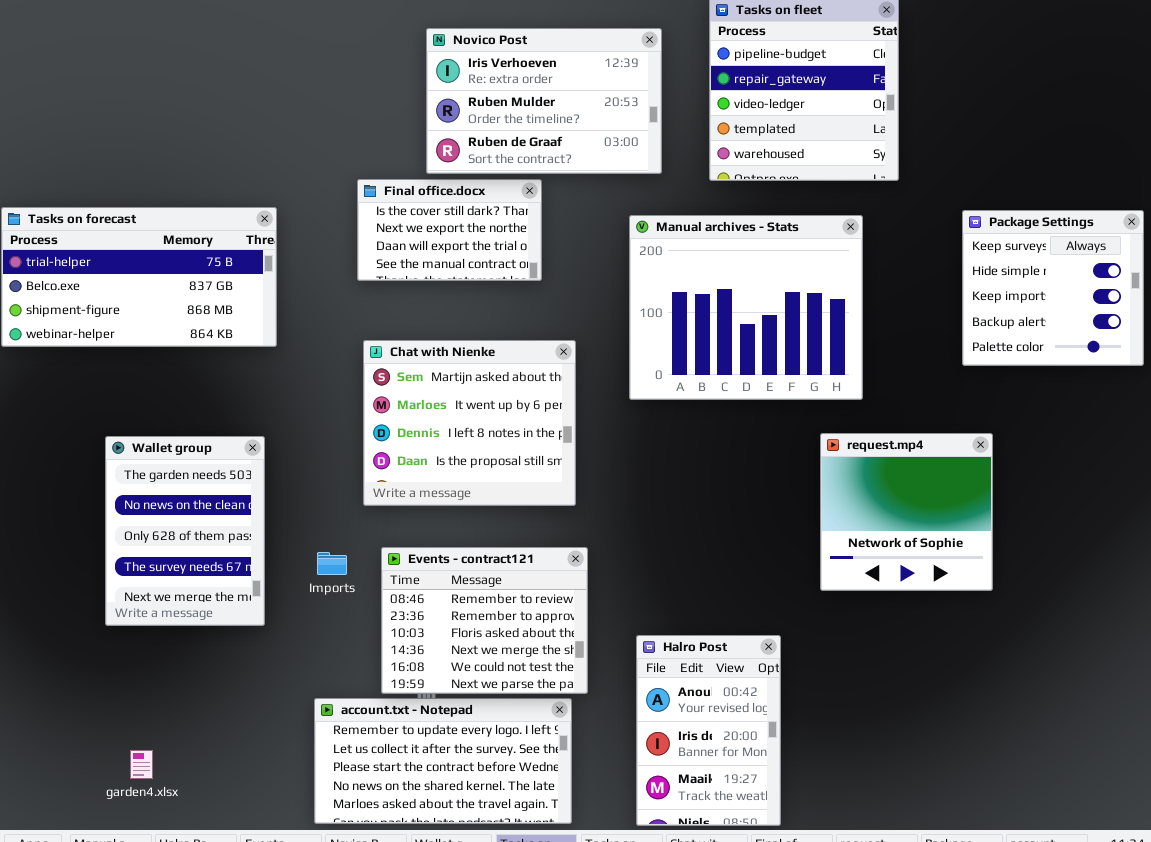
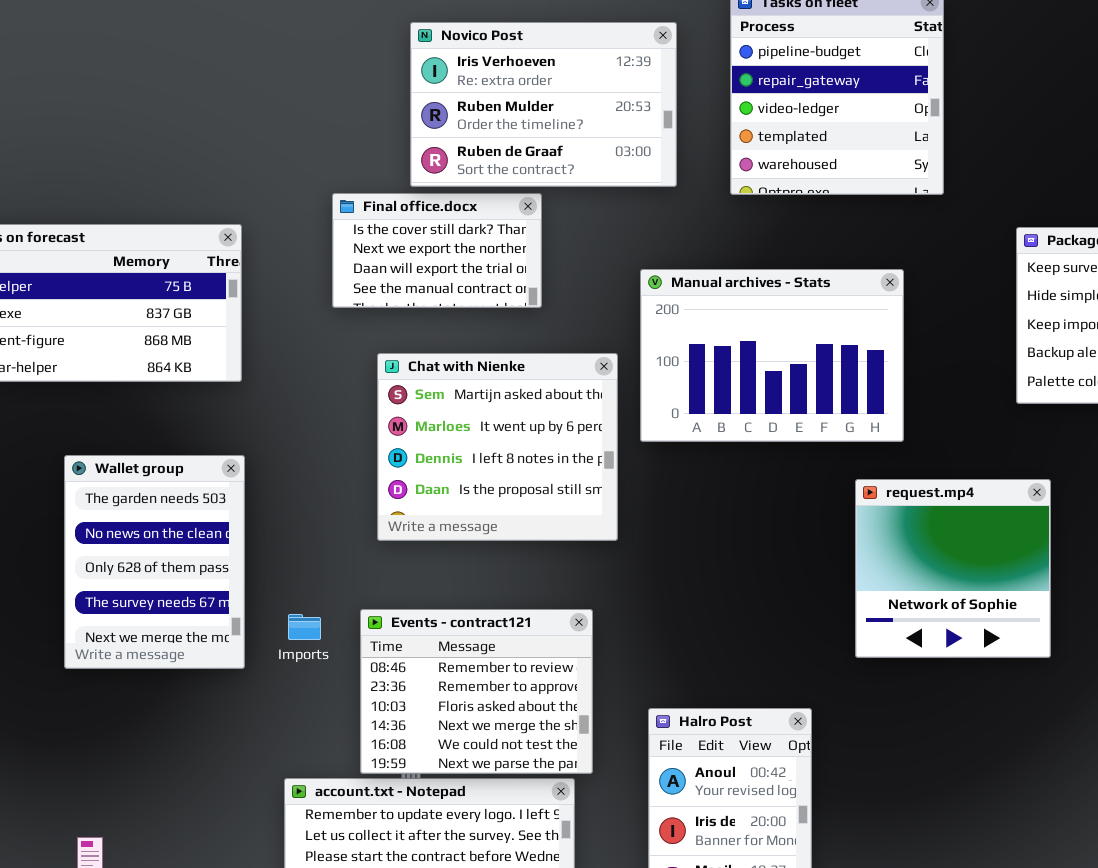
Manual archives - Stats: [629,215,863,400] -> [640,269,904,442], resized
Chat with Nienke: [363,340,576,506] -> [377,353,618,541], moved
Wallet group: [105,436,265,626] -> [64,455,245,669], moved

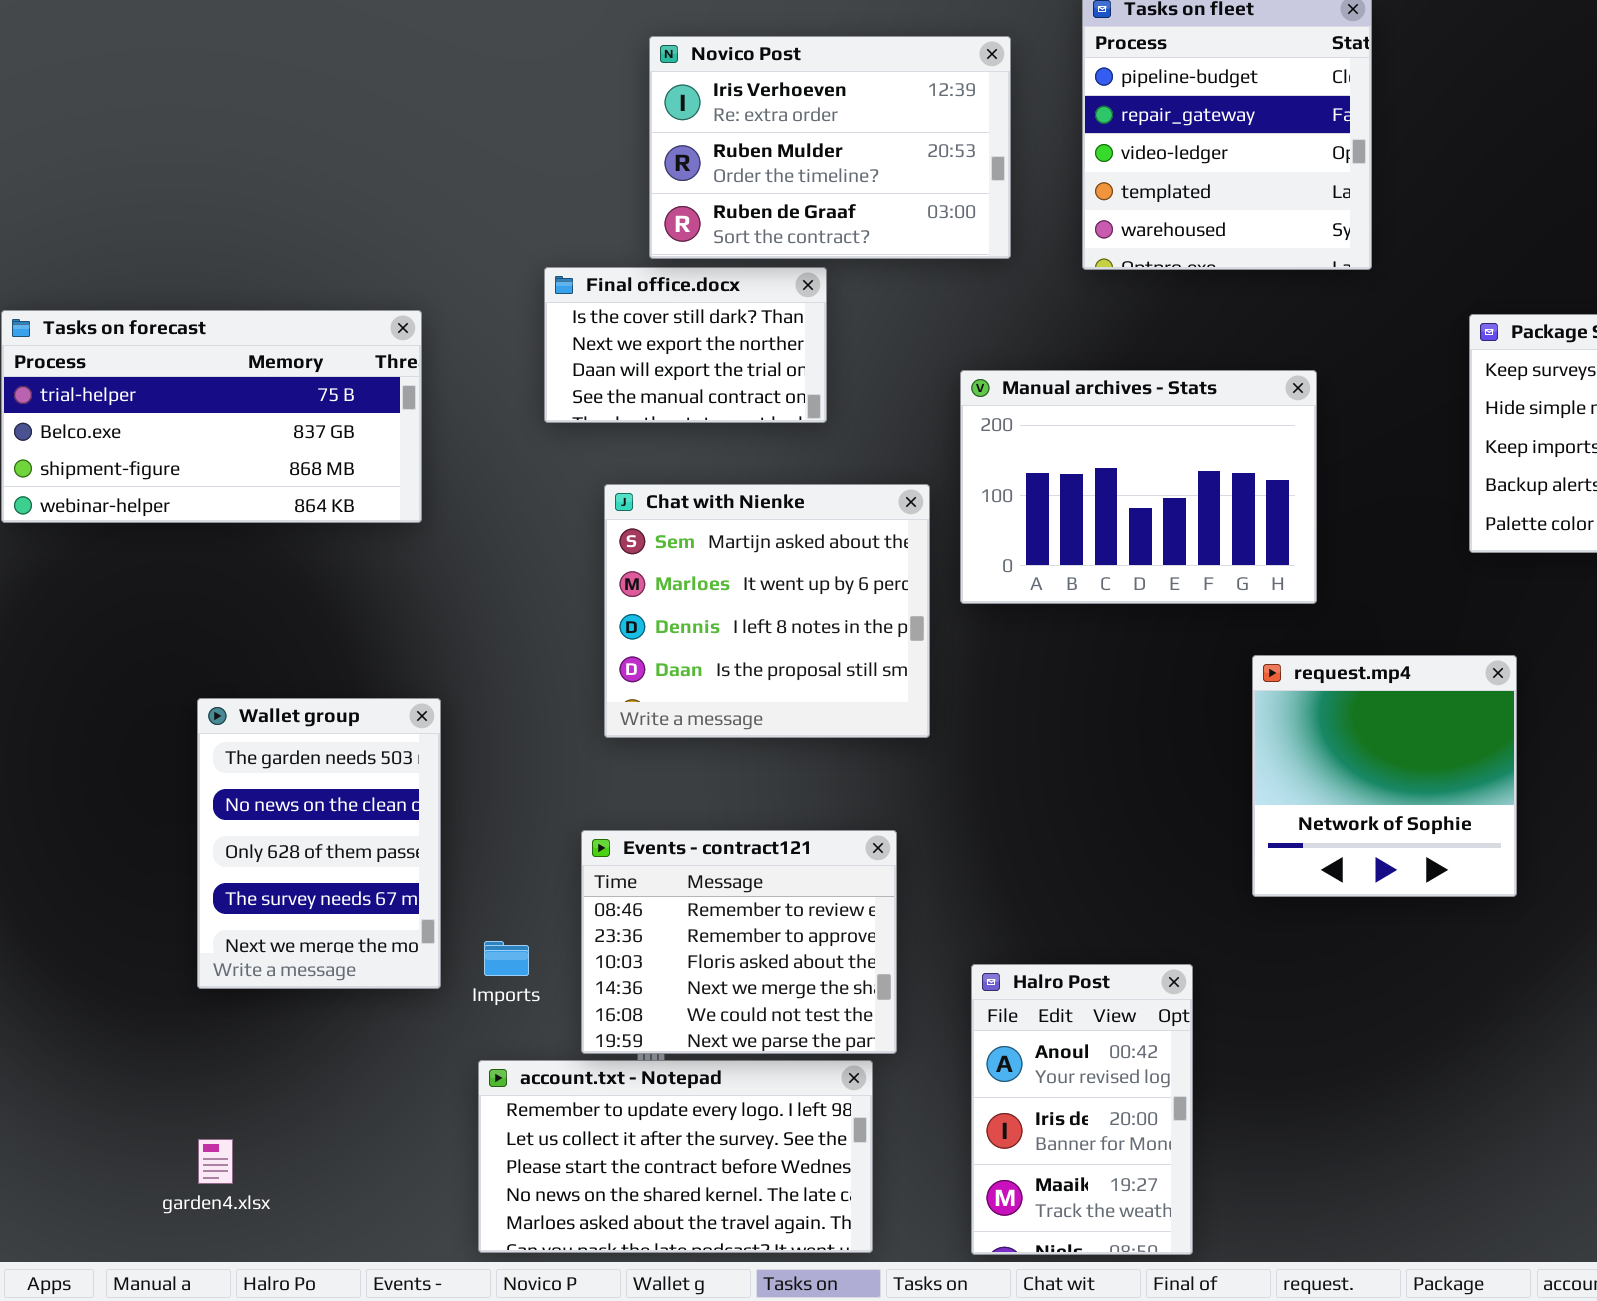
Wallet group: [64,455,245,669] -> [197,698,441,989], moved
Imports: [288,614,321,640] -> [484,941,529,976], moved

